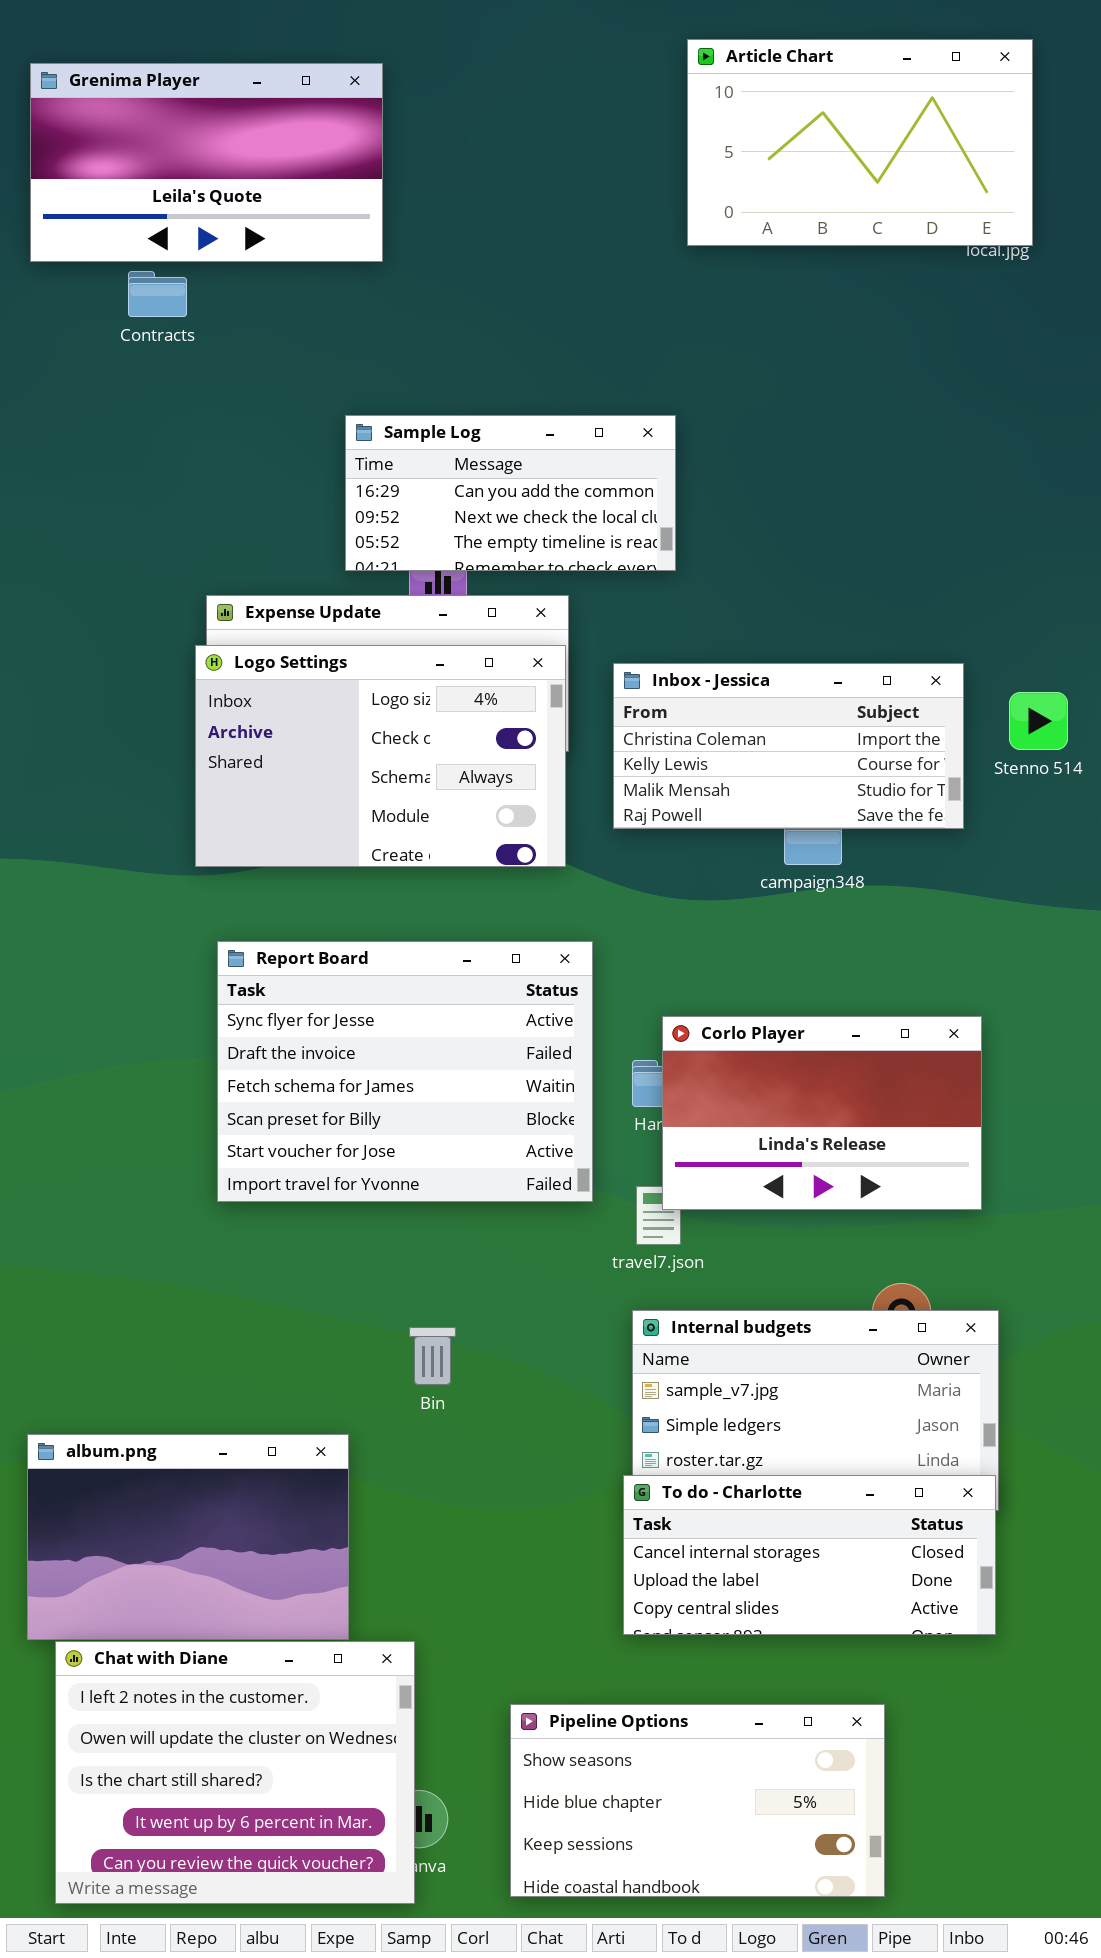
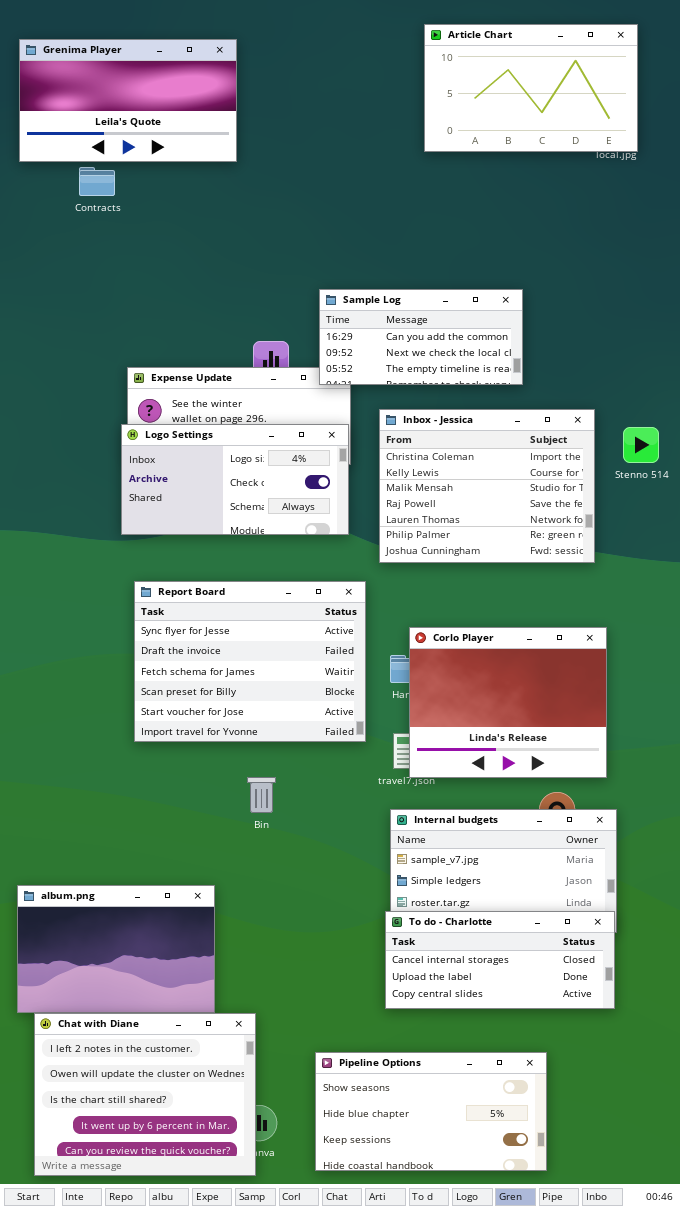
Sample Log: [345,415,676,571] -> [319,289,523,385], moved
Logo Settings: [195,645,566,867] -> [121,424,349,535], resized
Inbox - Jessica: [613,663,964,829] -> [379,409,595,563], resized
Corlo Player: [662,1016,982,1210] -> [409,627,607,778], resized
Bin: [409,1327,456,1385] -> [247,777,276,813], moved

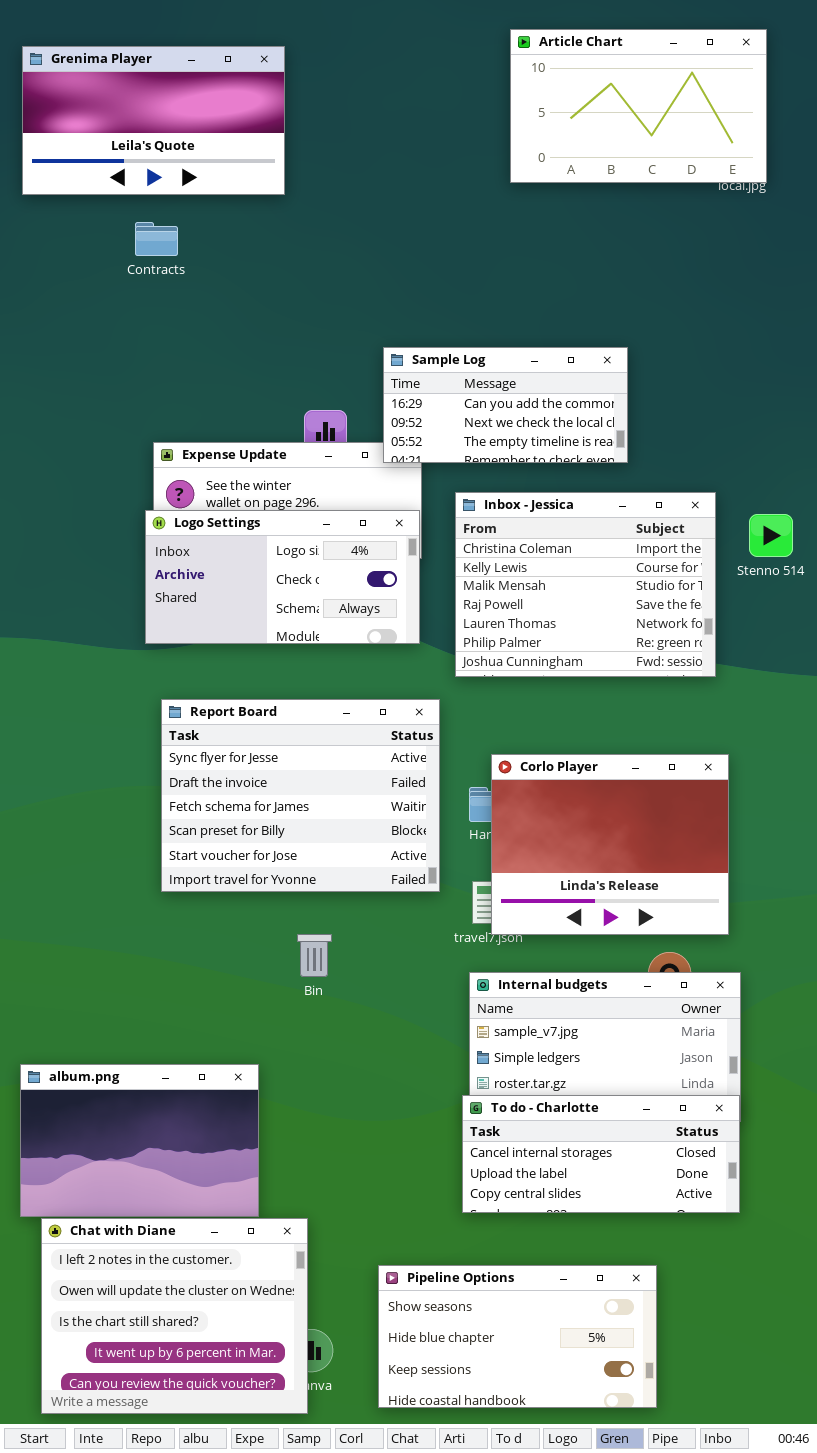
Contracts: [79,167,115,196] -> [135,222,178,256], moved

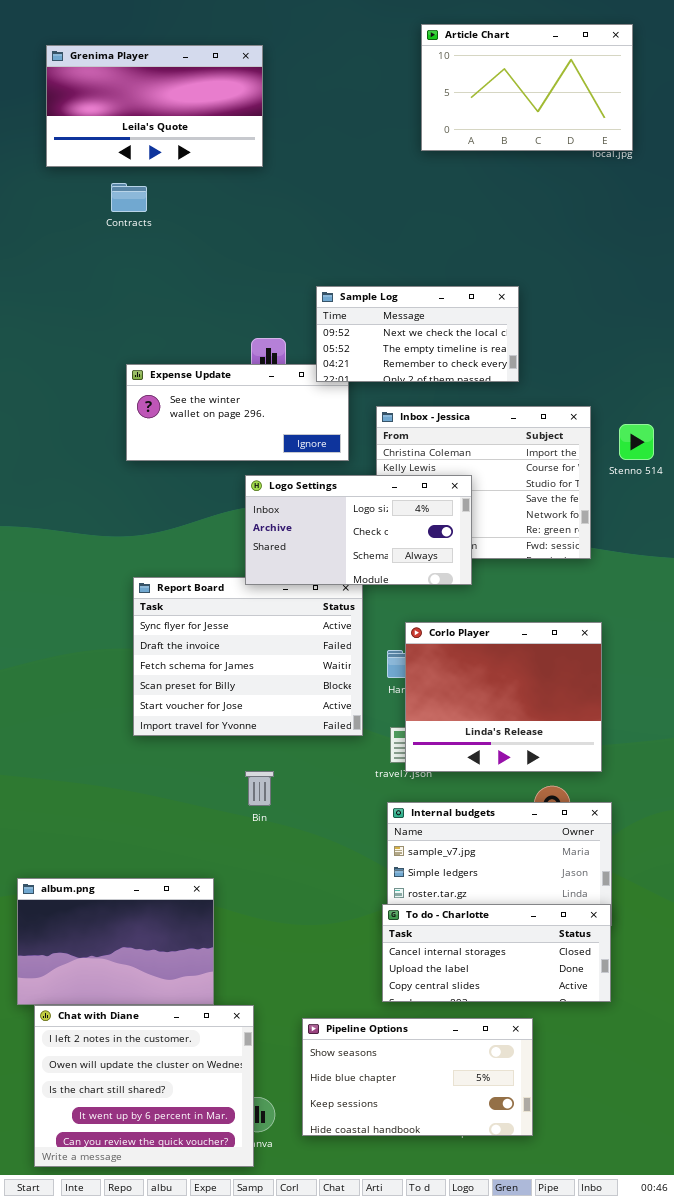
Grenima Player: [22,46,285,195] -> [46,45,263,167], moved
Sample Log: [383,347,628,463] -> [316,286,519,382], scrolled down 1 row
Logo Settings: [145,510,420,644] -> [245,475,472,585], moved
Pipeline Options: [378,1265,657,1408] -> [302,1018,533,1136], moved

